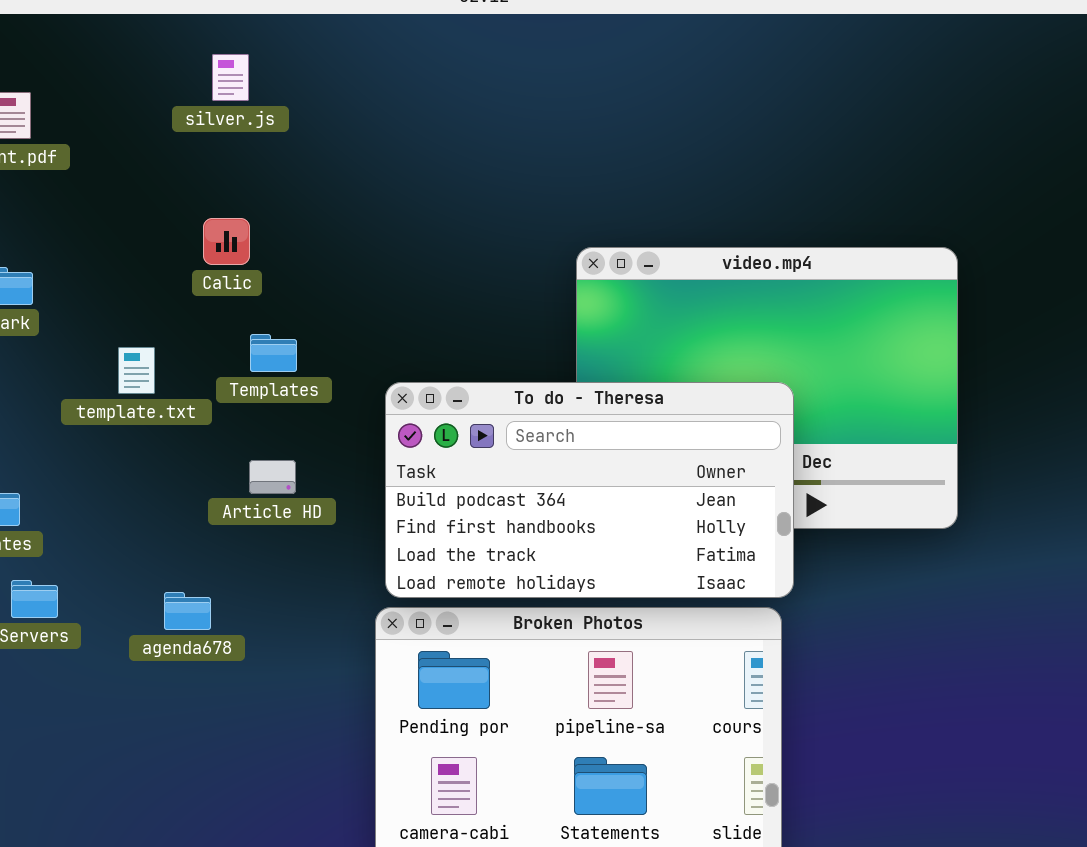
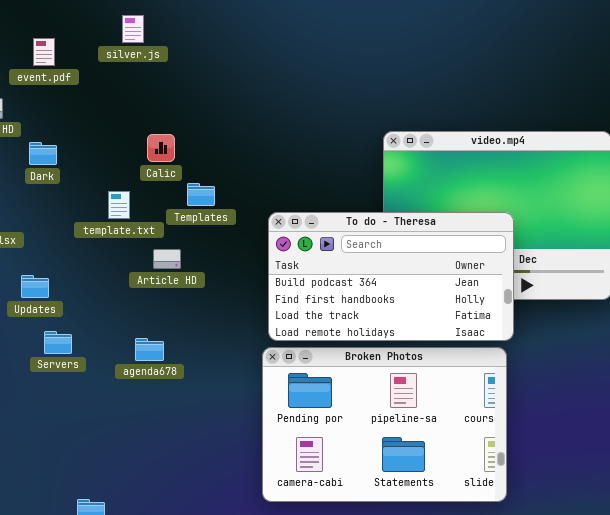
silver.js: [212,54,249,101] -> [122,15,144,43], moved
Calic: [203,218,250,265] -> [147,134,175,162], moved
Article HD: [249,460,296,494] -> [153,249,181,269], moved

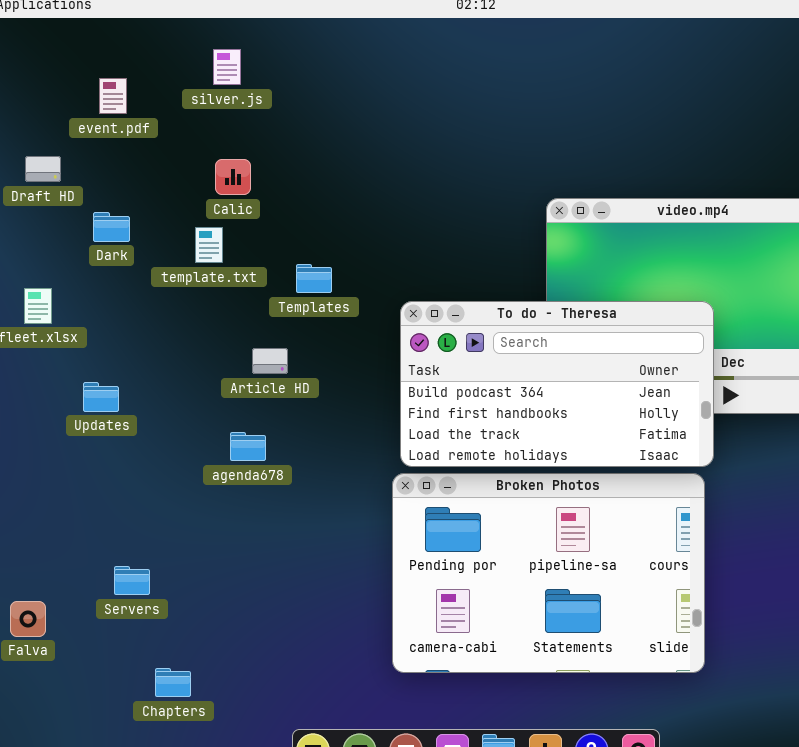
Calic: [147,134,175,162] -> [215,159,251,195], moved
template.txt: [108,191,130,219] -> [195,227,223,263], moved
Servers: [44,331,72,354] -> [114,566,150,595], moved
agenda678: [135,338,164,361] -> [230,432,266,461], moved

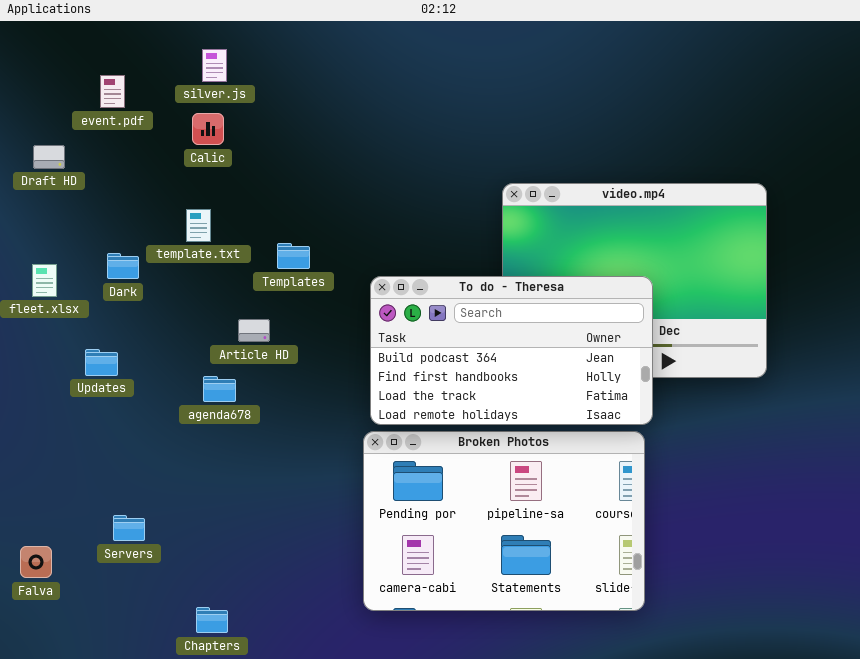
Calic: [215,159,251,195] -> [192,113,224,145], moved
Dark: [93,212,130,242] -> [107,253,139,279], moved
agenda678: [230,432,266,461] -> [203,376,236,402], moved
Chapters: [155,668,191,697] -> [196,607,228,633], moved

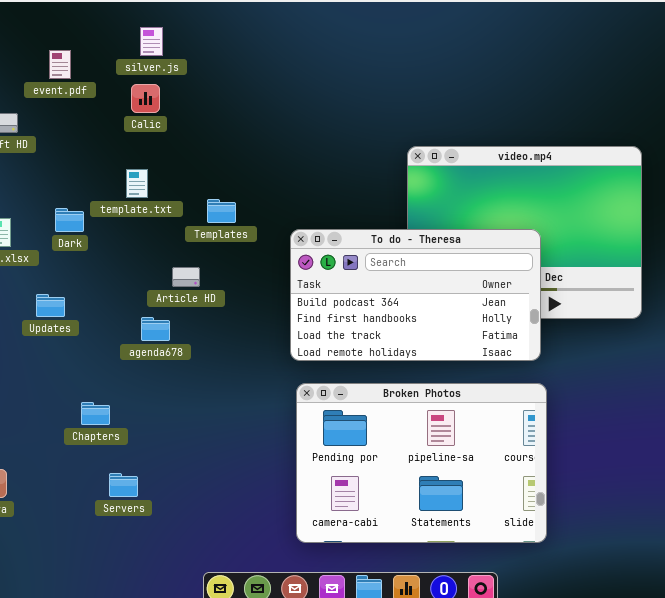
Broken Photos: [363,431,645,611] -> [296,383,547,543], moved
Servers: [113,515,145,541] -> [109,473,138,497], moved
Chapters: [196,607,228,633] -> [81,402,110,425], moved

